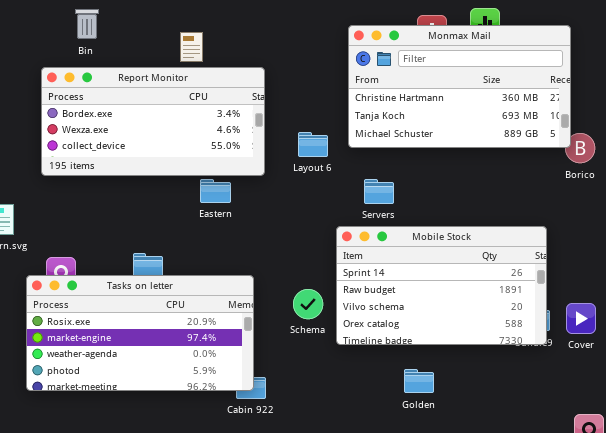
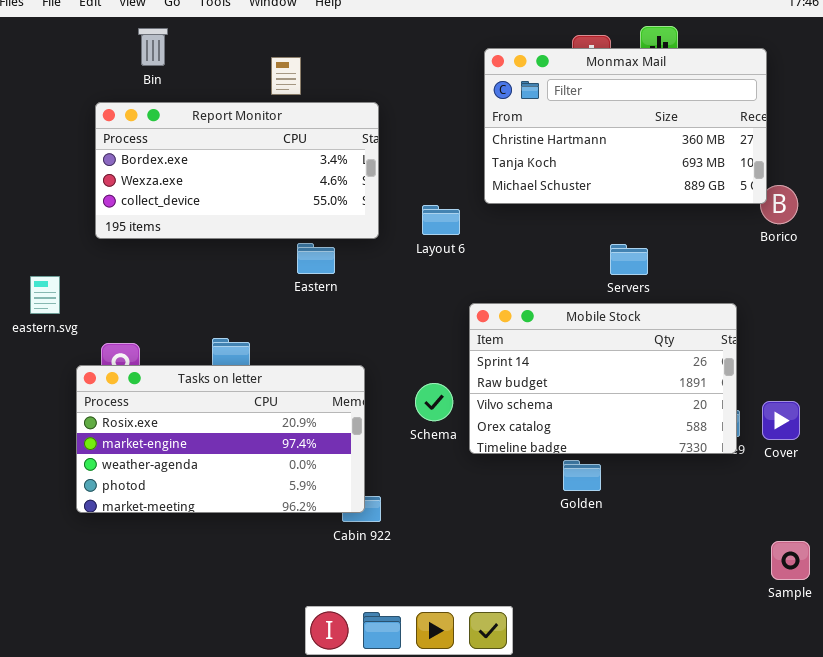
Layout 6: [298,132,328,157] -> [422,205,460,235], moved
Servers: [364,179,394,204] -> [610,244,648,275], moved
Golden: [404,369,434,393] -> [563,460,601,491], moved

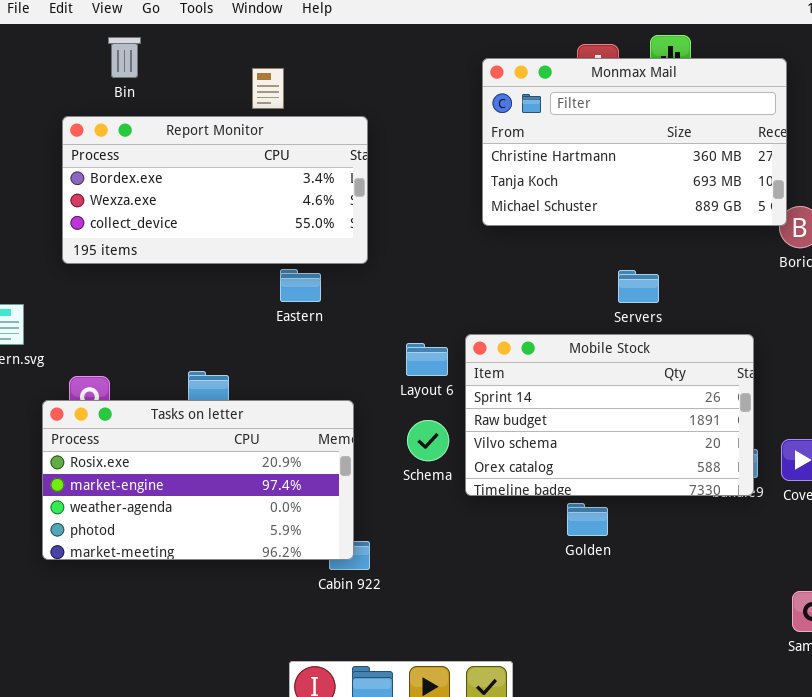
Layout 6: [422,205,460,235] -> [406,343,448,376], moved

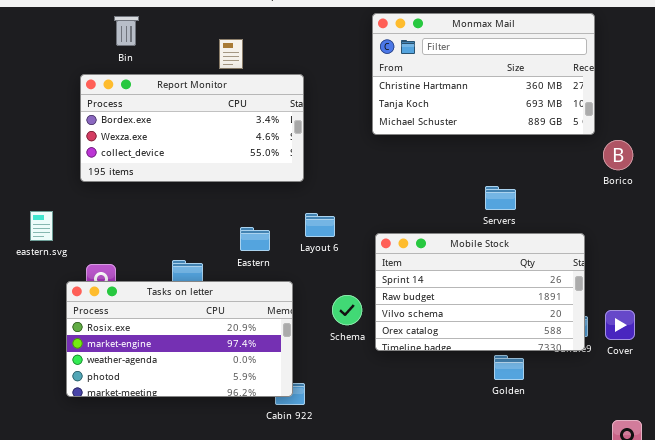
Monmax Mail: [482,58,787,226] -> [372,13,595,135], moved
Eastern: [280,269,321,302] -> [240,227,270,251], moved
Layout 6: [406,343,448,376] -> [305,213,335,237], moved
Golden: [567,503,608,536] -> [494,355,524,380], moved

